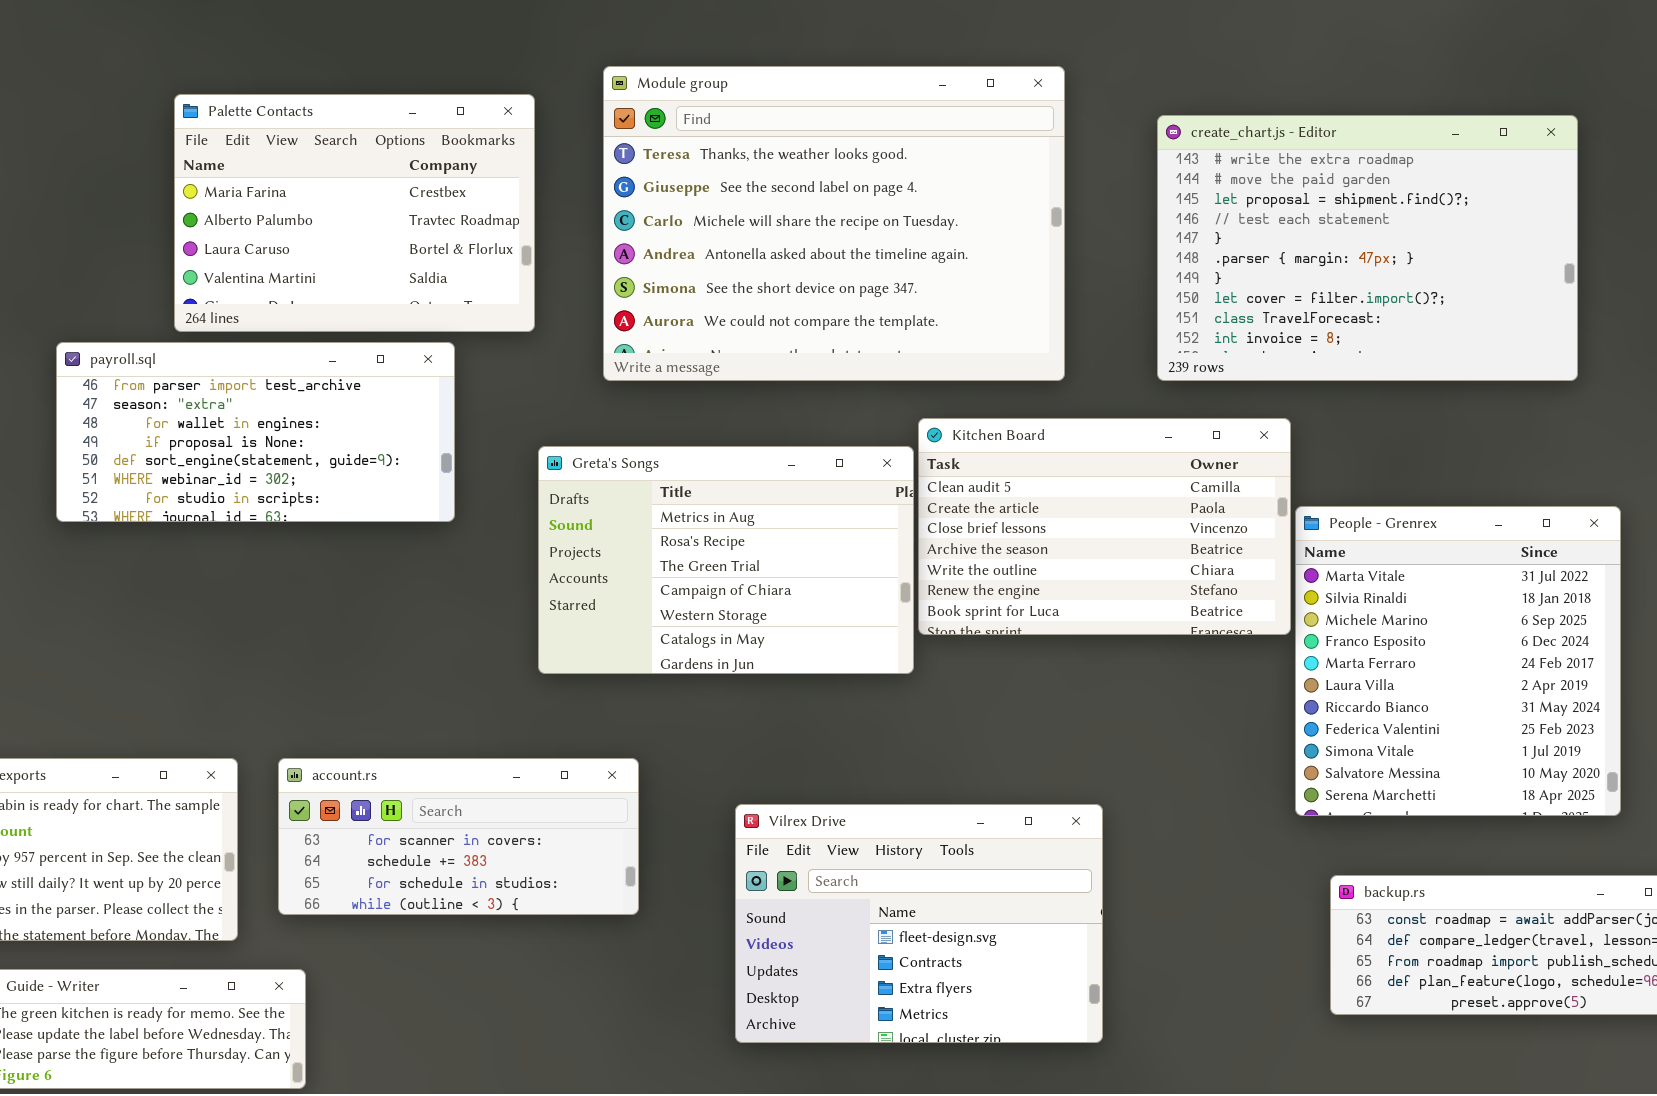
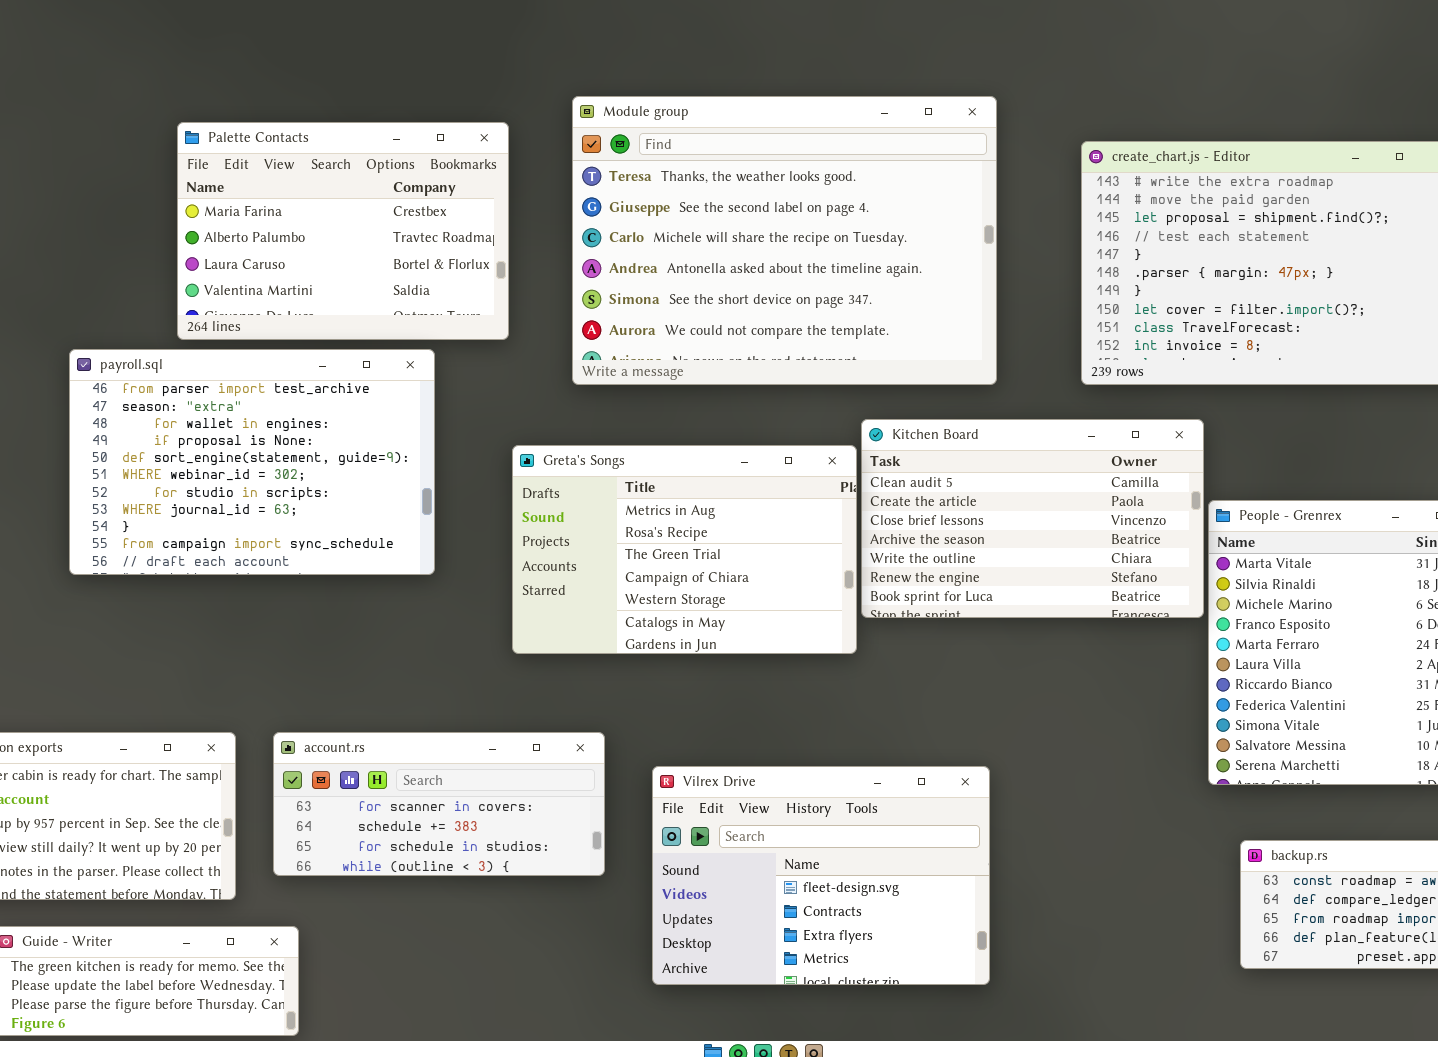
payroll.sql: [56,342,455,522] -> [69,349,435,575], resized
Vilrex Drive: [735,804,1103,1043] -> [652,766,990,985], moved

